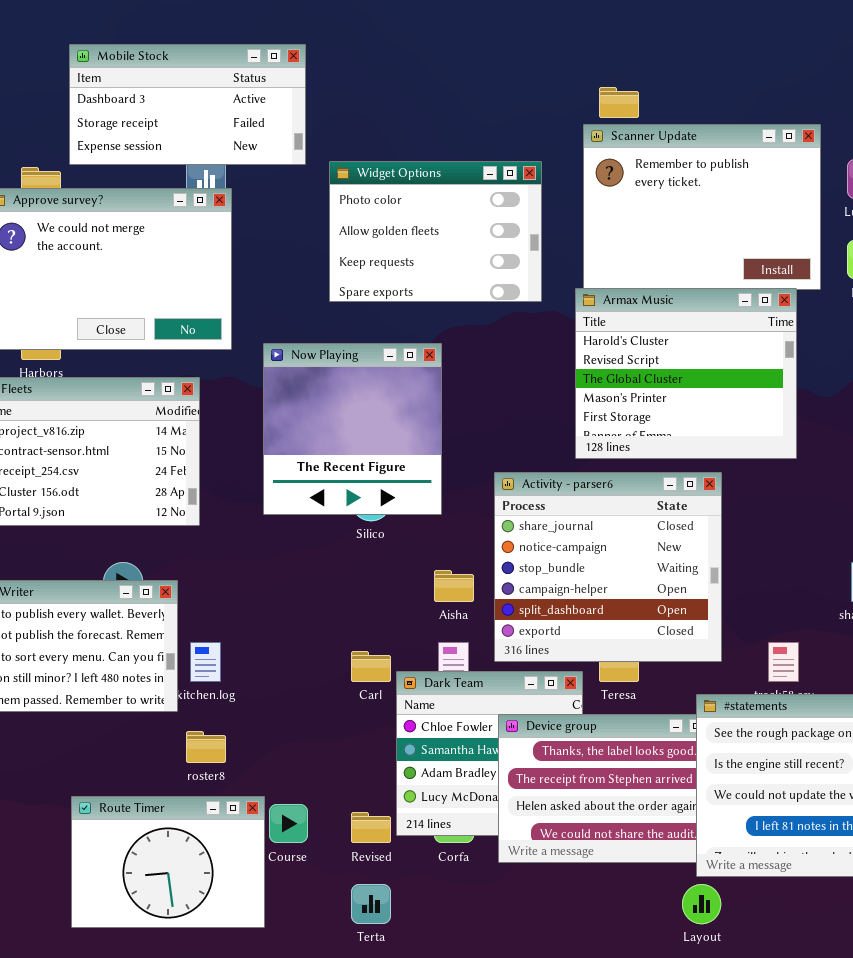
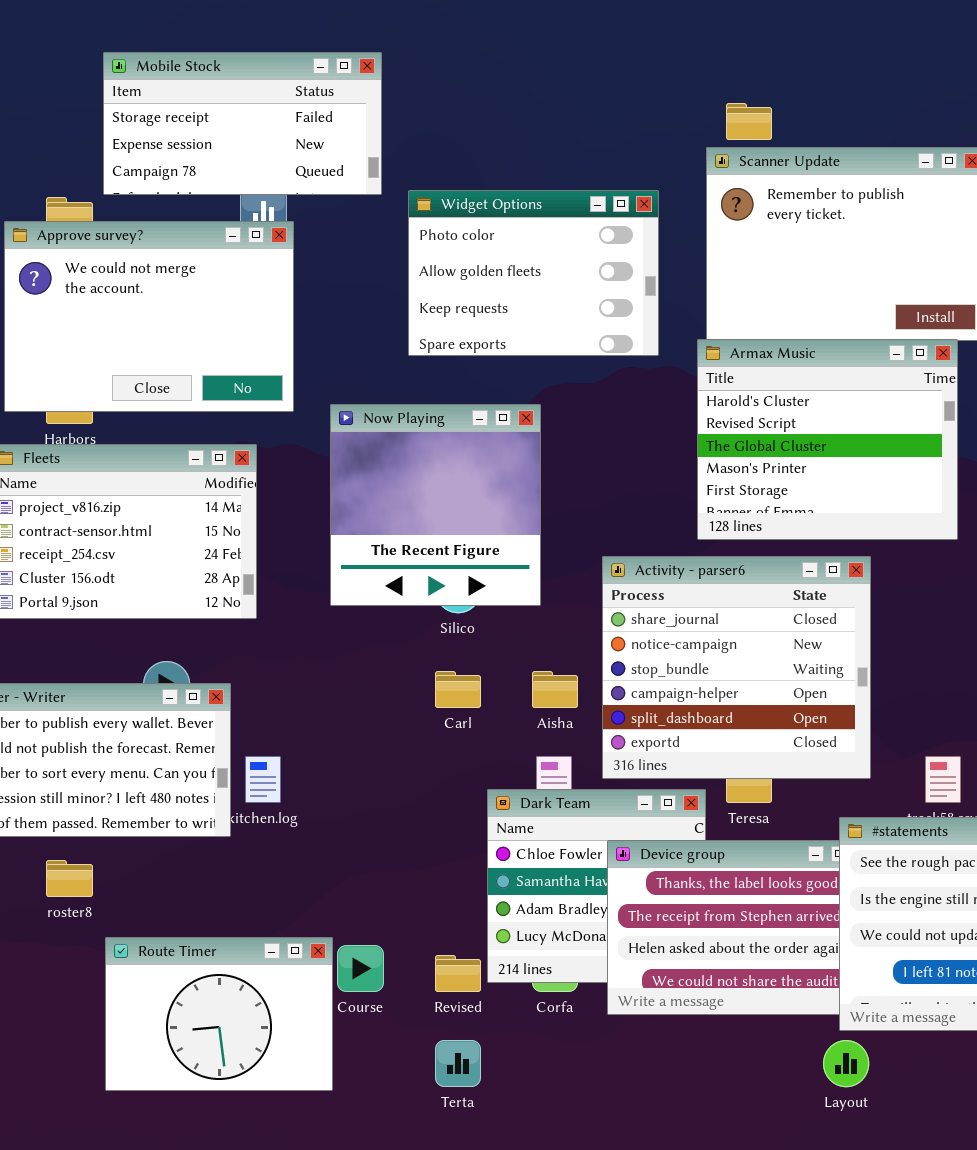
Mobile Stock: [69,44,306,165] -> [103,52,382,195], scrolled down 1 row
Carl: [351,651,391,682] -> [435,671,481,708], moved
roster8: [186,731,226,763] -> [46,860,93,897], moved

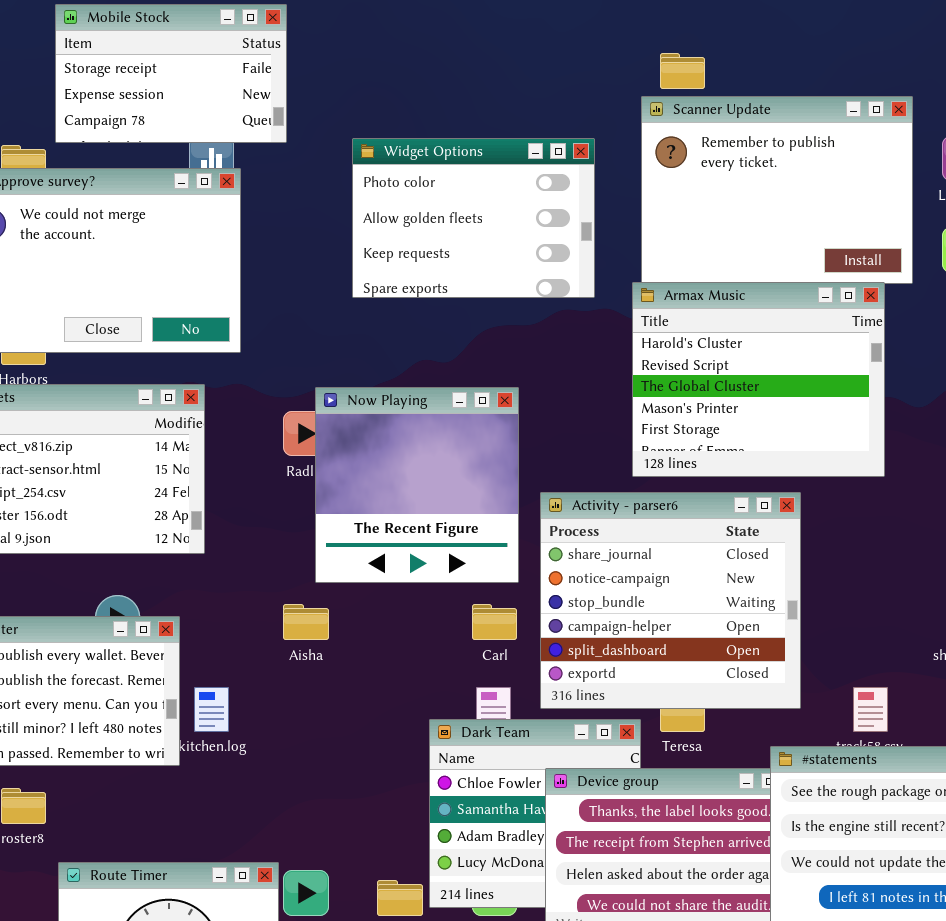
Mobile Stock: [103,52,382,195] -> [55,4,287,143], resized
Now Playing: [330,404,541,606] -> [315,387,519,583], moved
Carl: [435,671,481,708] -> [472,604,517,640], moved
Aisha: [532,671,578,708] -> [283,604,329,640], moved

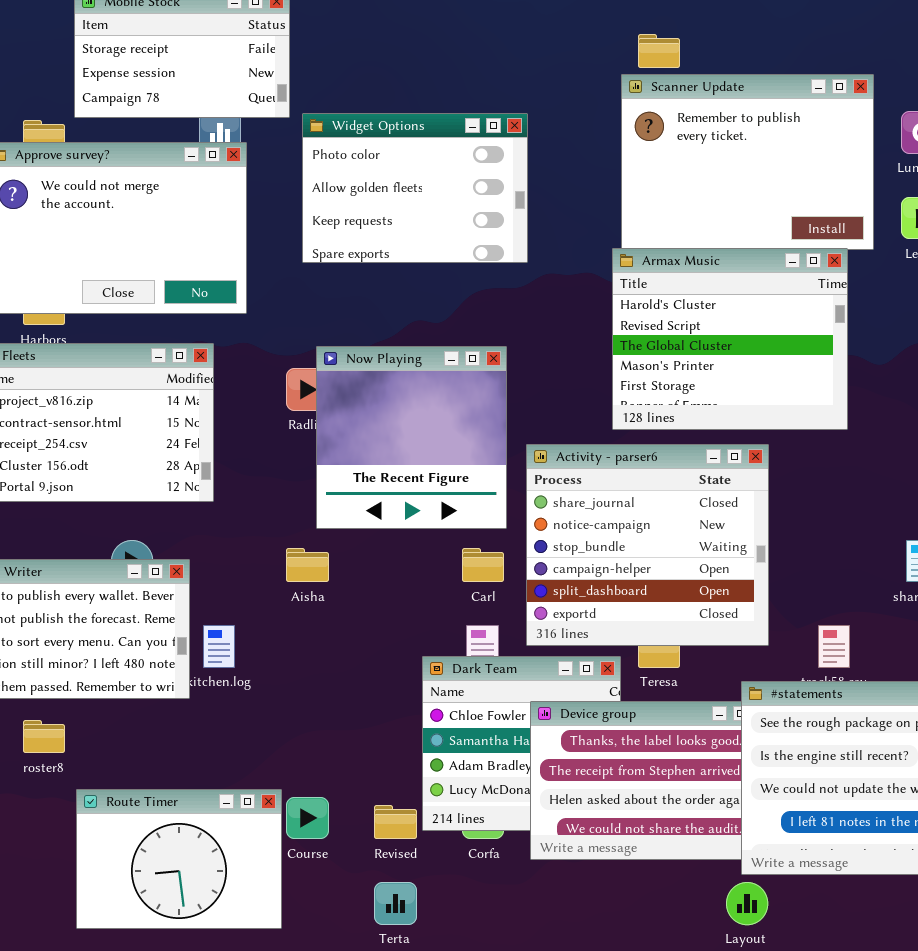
Widget Options: [352,138,595,298] -> [302,113,528,263], moved

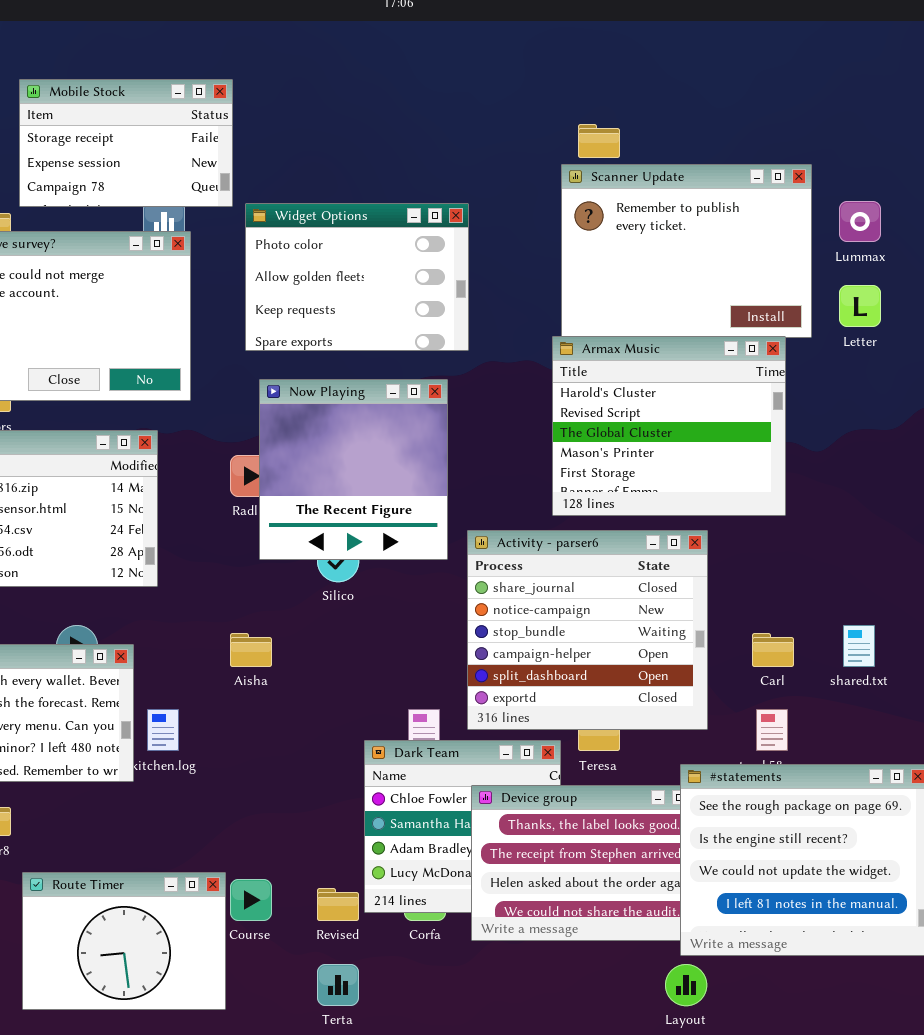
Now Playing: [316,346,507,529] -> [259,379,448,560], moved
Carl: [462,548,504,582] -> [752,633,794,667], moved

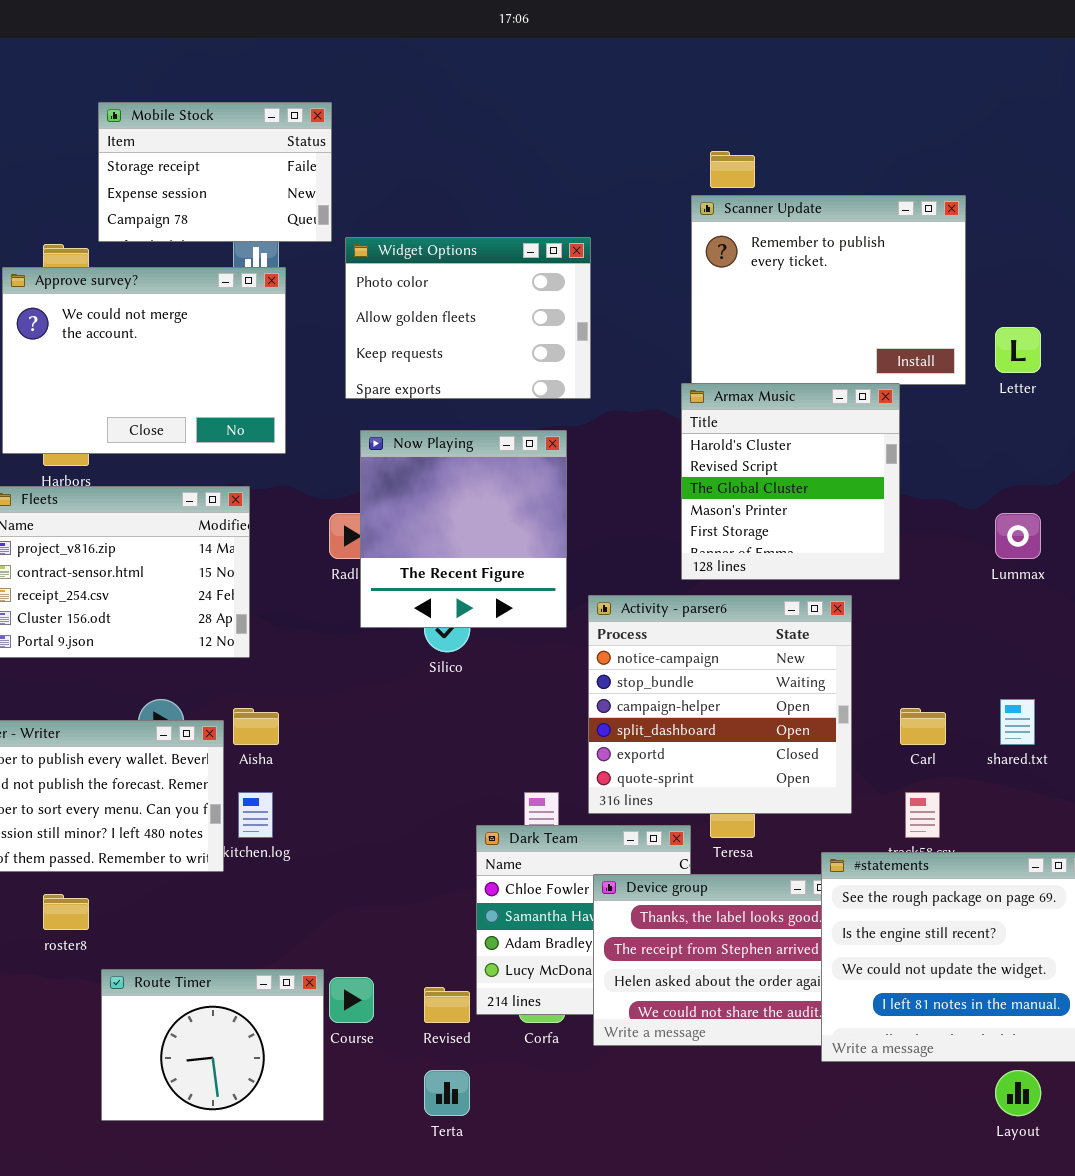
Lummax: [839,201,881,242] -> [995,513,1041,559], moved
Armax Music: [552,336,786,516] -> [681,383,900,580], resized
Activity - parser6: [467,530,708,730] -> [588,595,852,814], scrolled down 1 row
Aisha: [230,633,272,667] -> [233,708,279,745], moved
Layout: [665,964,707,1006] -> [995,1070,1041,1116], moved

